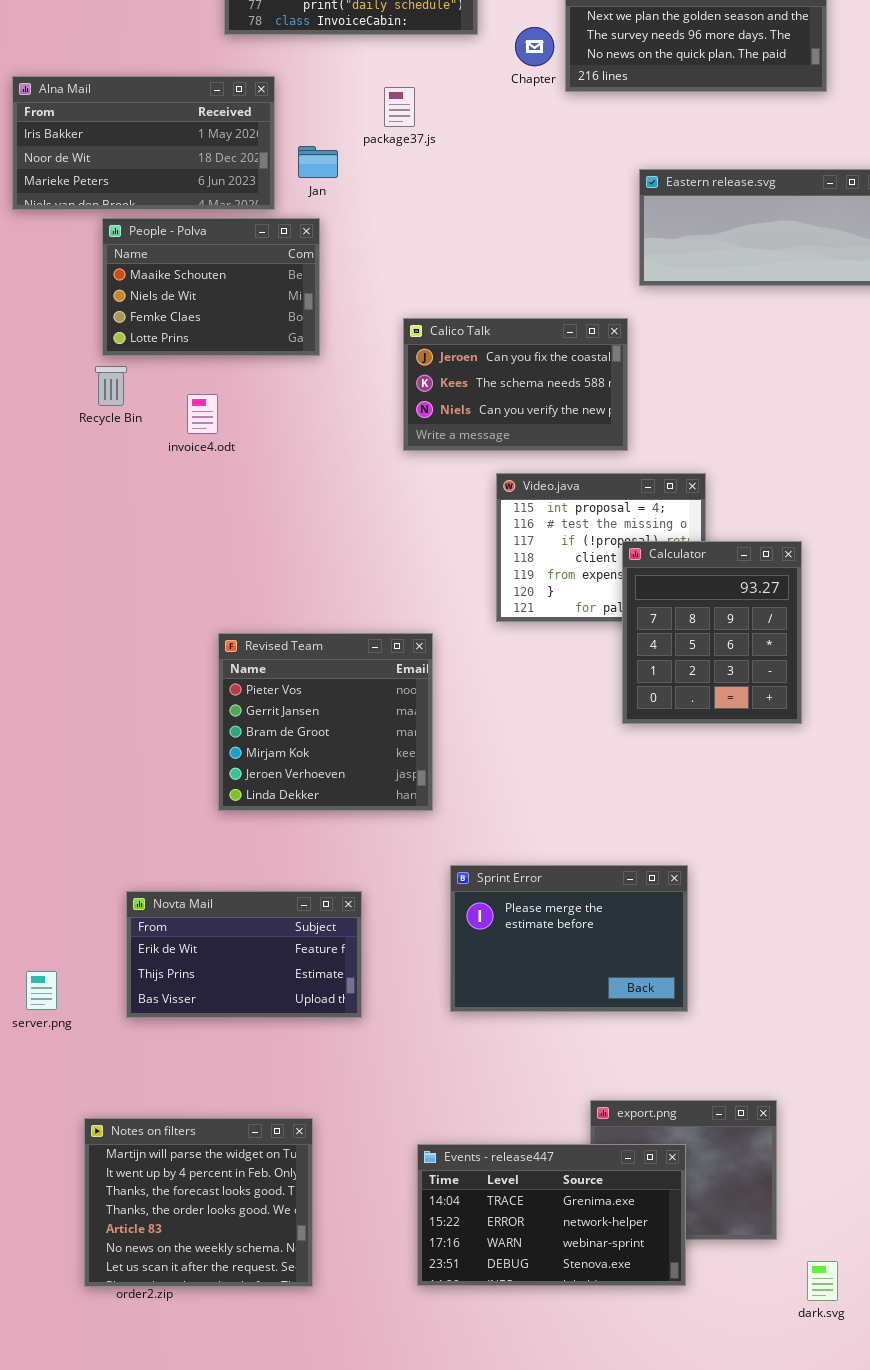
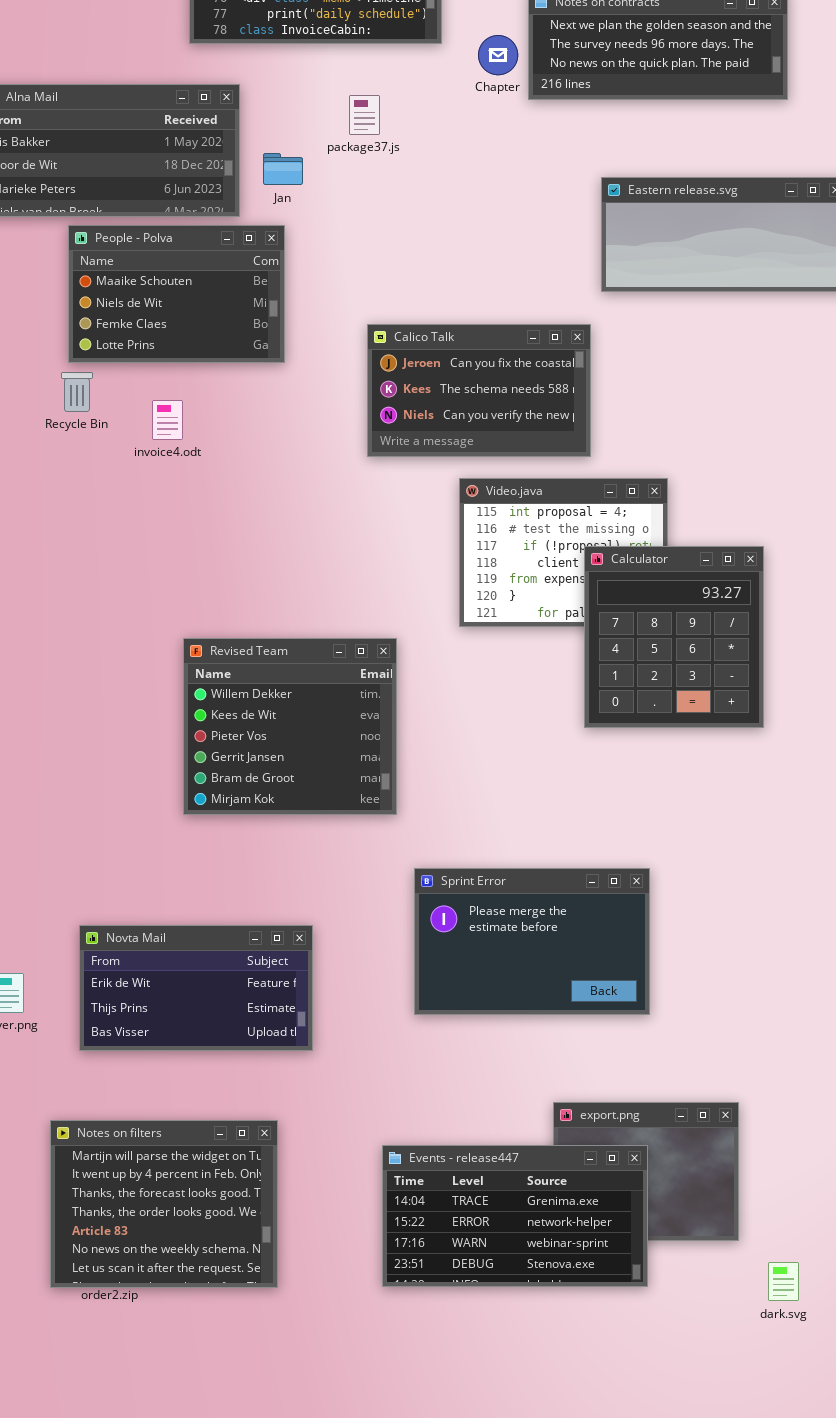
Revised Team: [218,633,433,811] -> [183,638,397,815], scrolled up 2 rows
Novta Mail: [126,891,362,1018] -> [79,925,313,1051], moved

